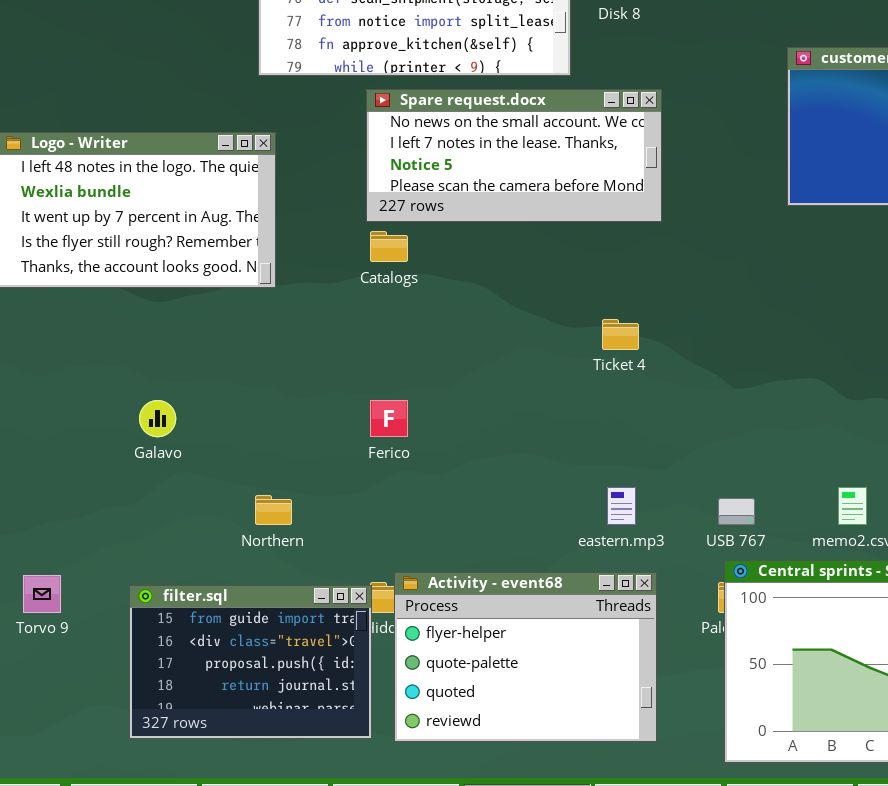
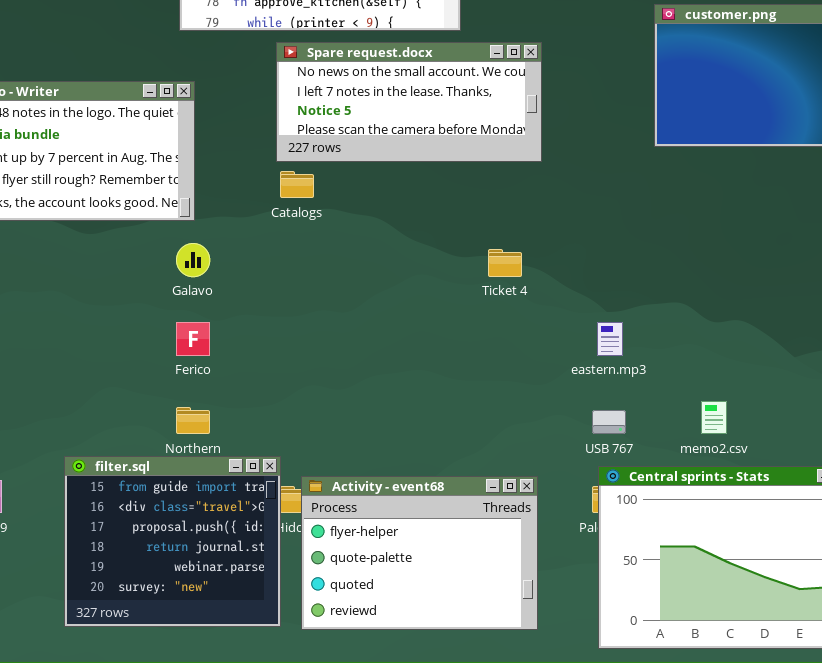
Galavo: [139,400,176,437] -> [176,243,210,277], moved
Ferico: [370,400,408,437] -> [176,322,210,356], moved
eastern.mp3: [607,487,636,525] -> [597,322,623,356], moved
filter.sql: [129,585,372,739] -> [64,456,281,627], resized

